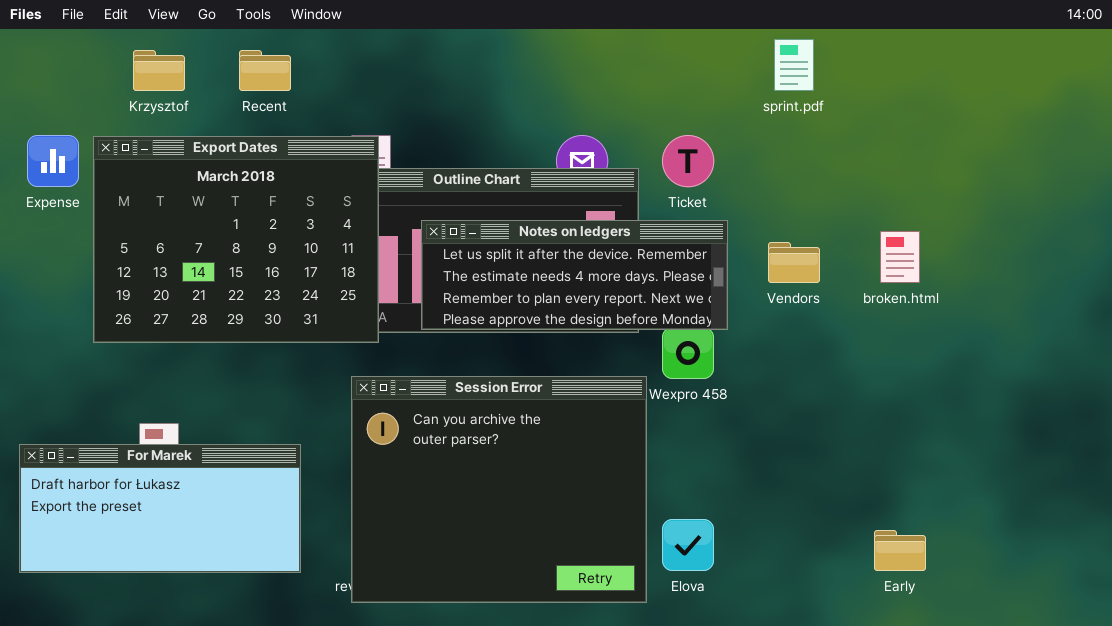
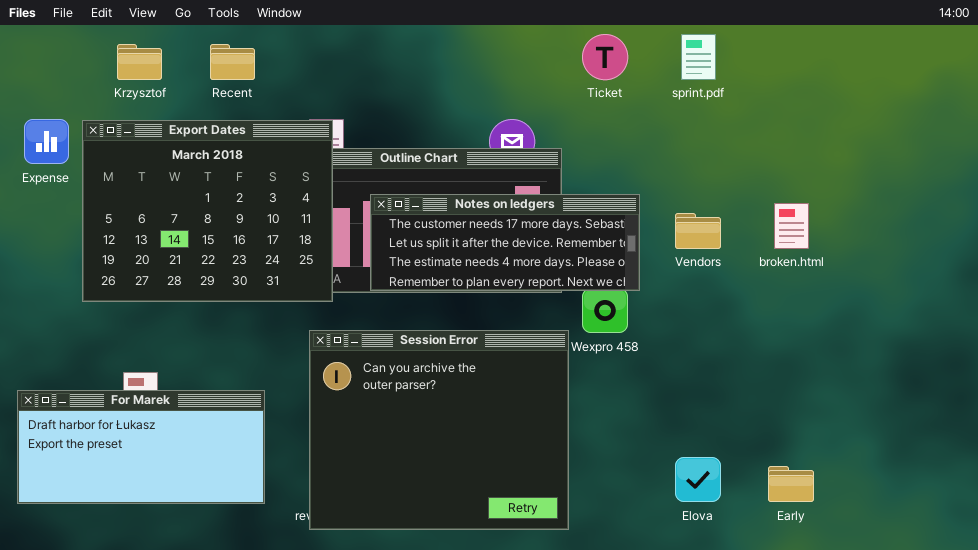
Ticket: [662,135,714,187] -> [582,34,628,80], moved
Notes on ledgers: [421,220,728,330] -> [370,194,640,291], scrolled up 1 row
Elova: [662,519,714,571] -> [675,457,721,502], moved

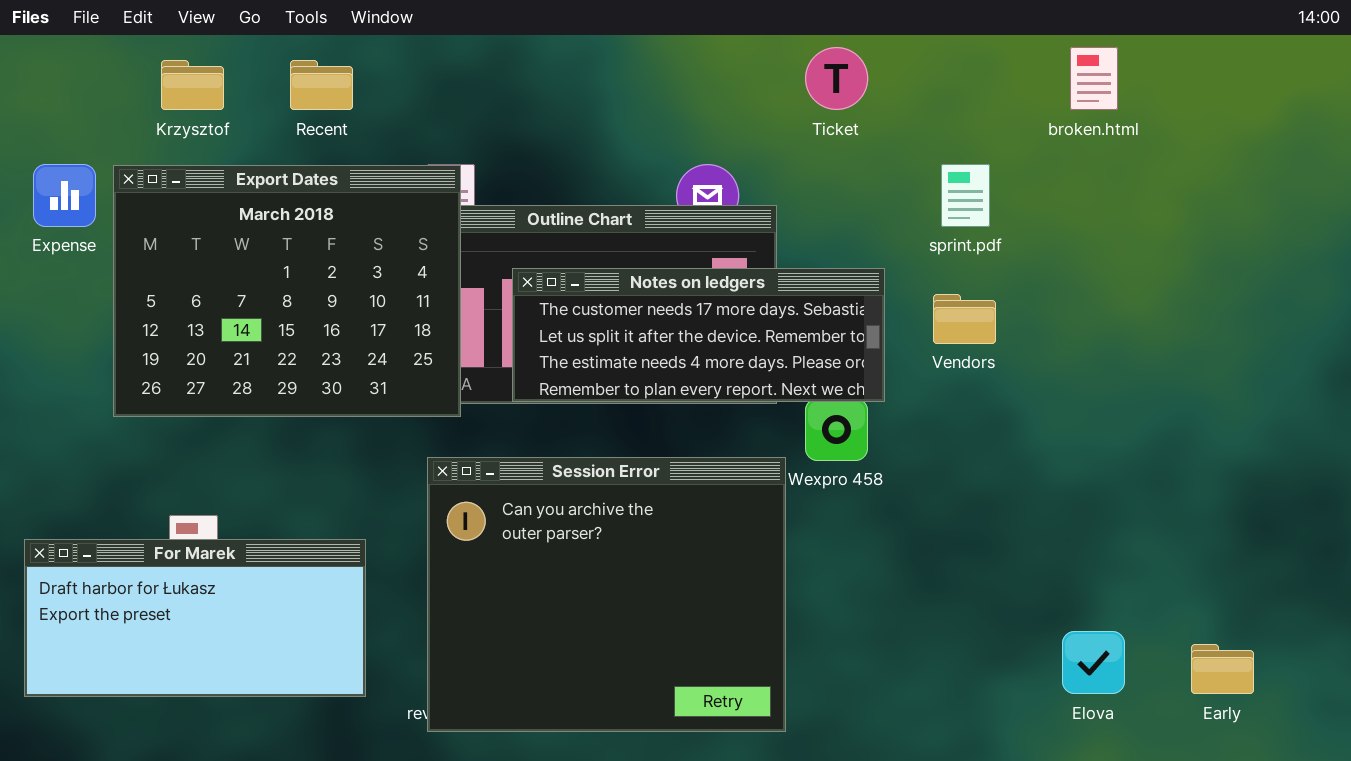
sprint.pdf: [681,34,716,80] -> [941,164,990,227], moved
broken.html: [774,203,809,249] -> [1070,47,1118,110], moved
Elova: [675,457,721,502] -> [1062,631,1125,694], moved
Early: [768,466,814,502] -> [1191,644,1254,694], moved

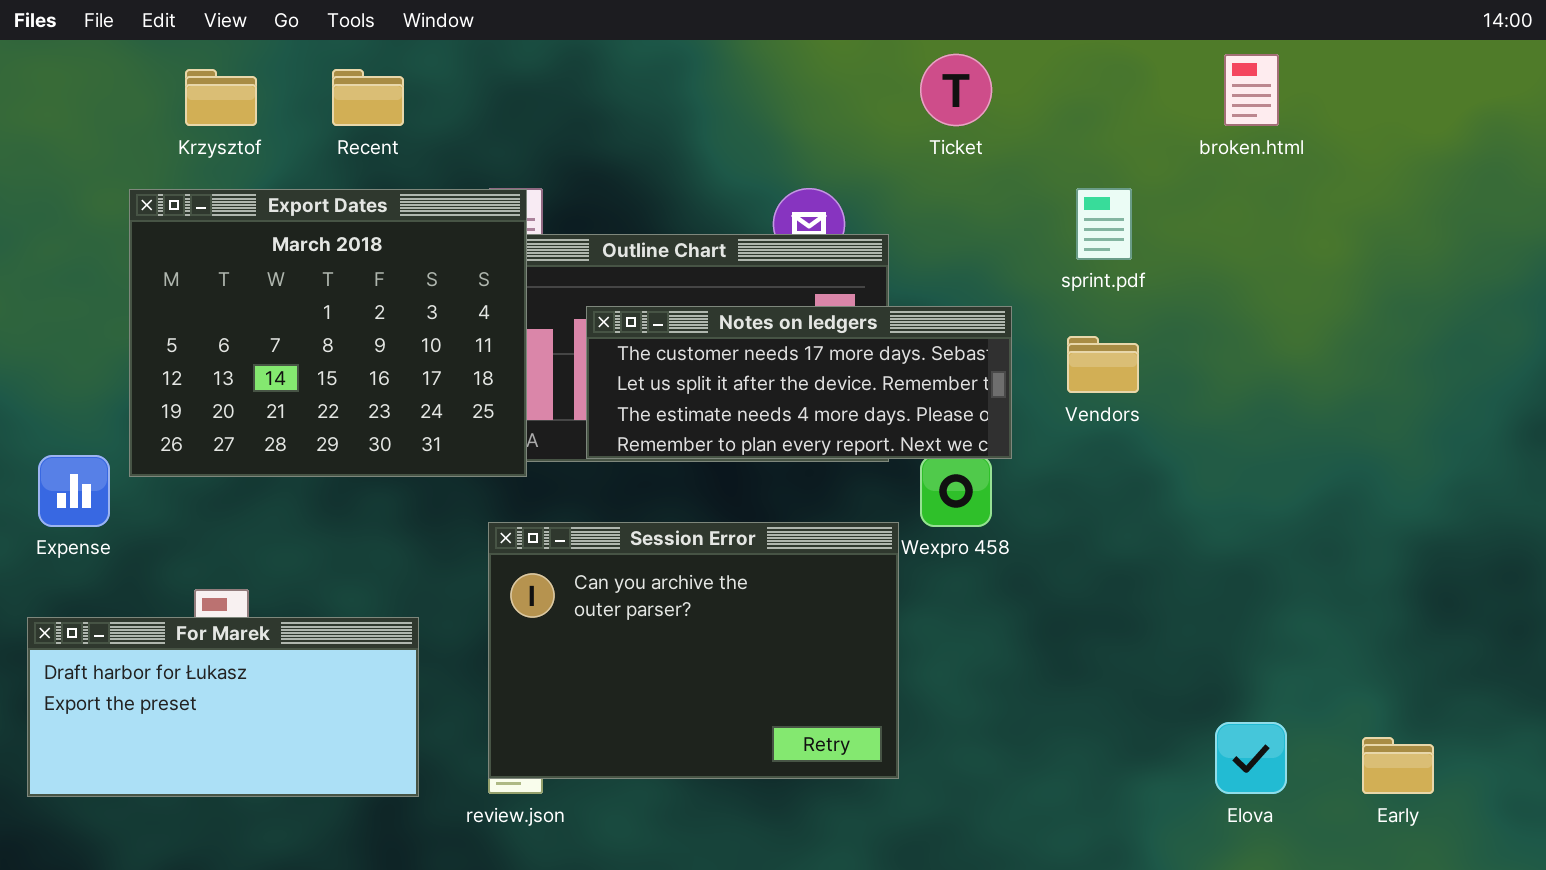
Expense: [33,164,96,227] -> [38,455,110,527], moved
Session Error: [427,457,786,732] -> [488,522,899,779], resized

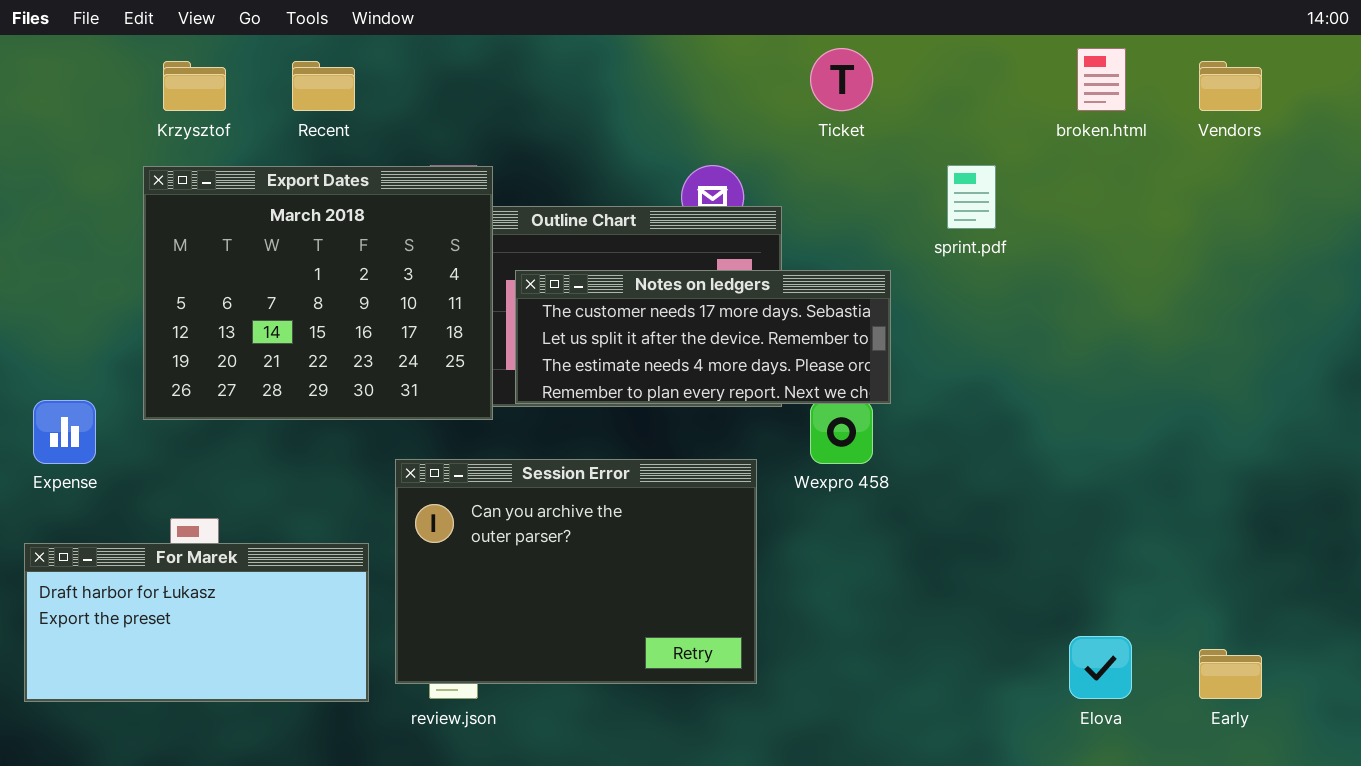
Export Dates: [129,189,527,477] -> [143,166,493,420], moved
Vendors: [1067,336,1139,393] -> [1199,61,1262,111], moved
Session Error: [488,522,899,779] -> [395,459,757,684], moved

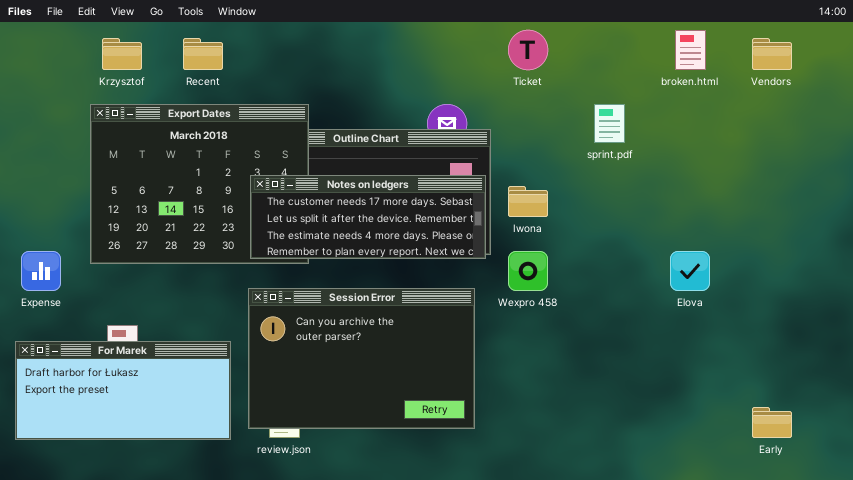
Notes on ledgers: [515,270,891,404] -> [250,175,486,259], moved
Elova: [1069,636,1132,699] -> [670,251,710,291], moved

